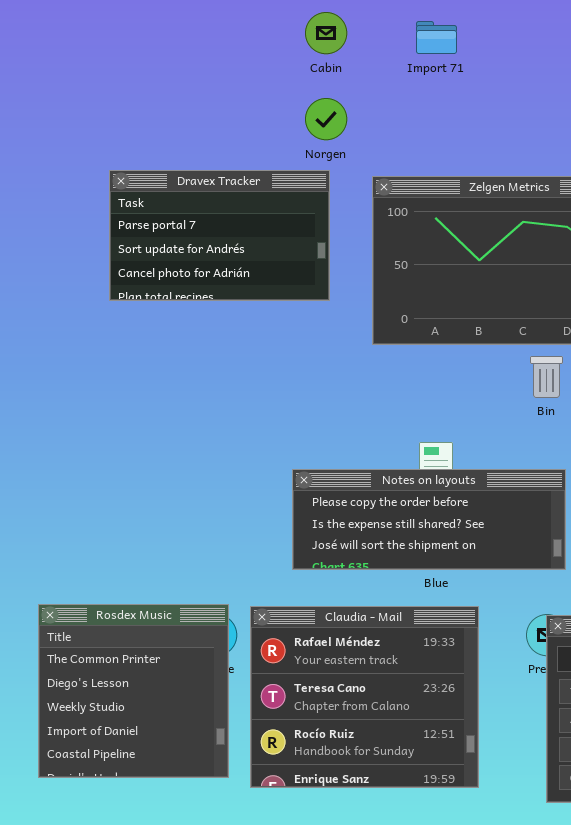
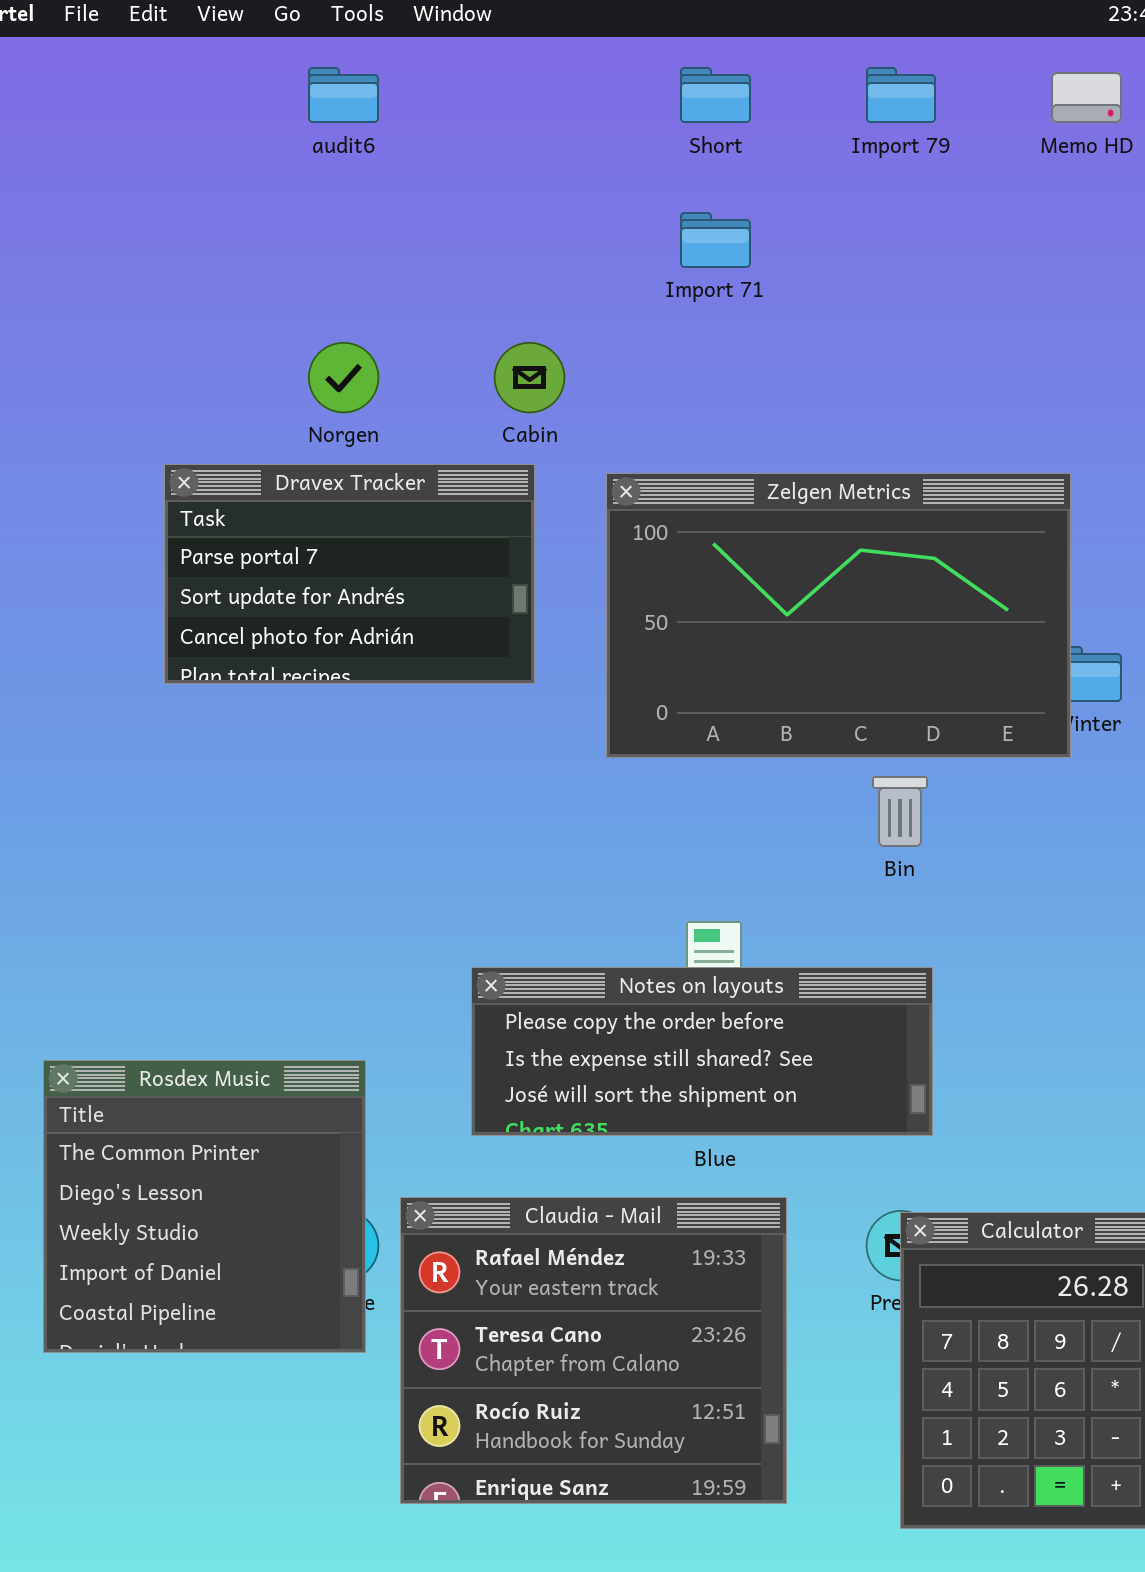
Cabin: [305,12,347,54] -> [494,342,565,413], moved
Norgen: [305,98,347,140] -> [308,342,379,413], moved
Rosdex Music: [38,604,229,778] -> [43,1060,366,1353], moved

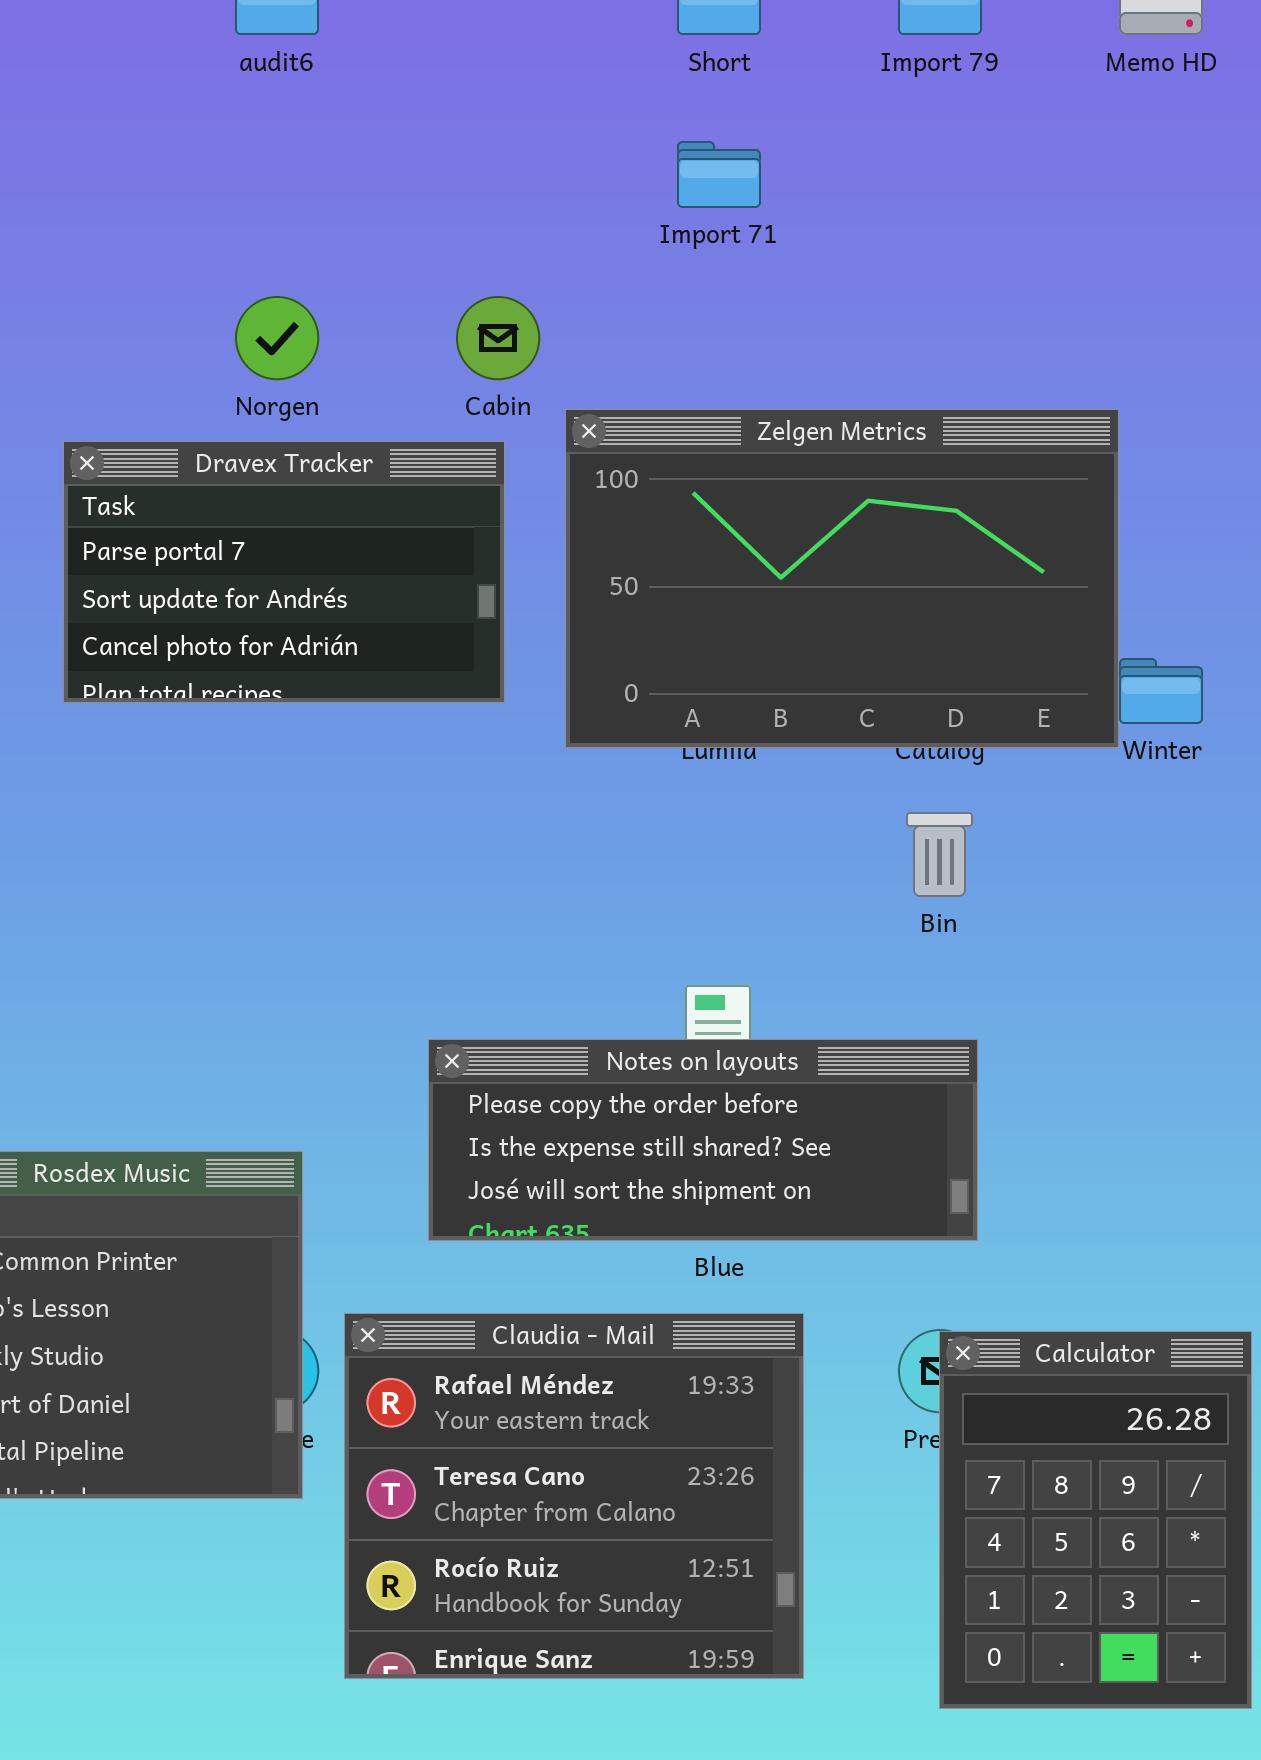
Zelgen Metrics: [606,473,1071,758] -> [565,409,1119,748], moved

